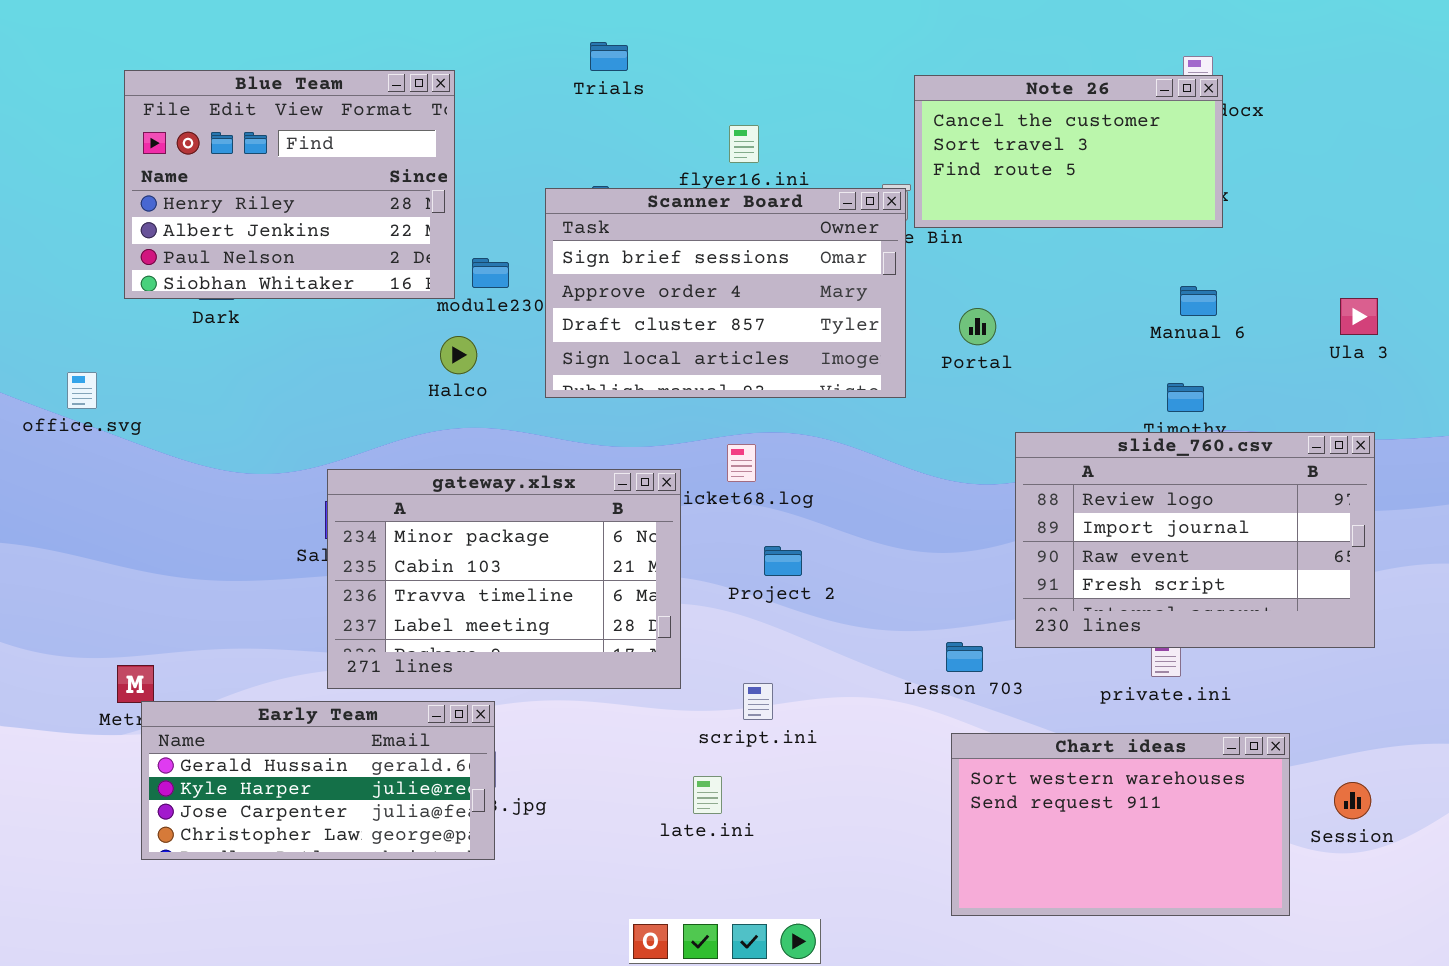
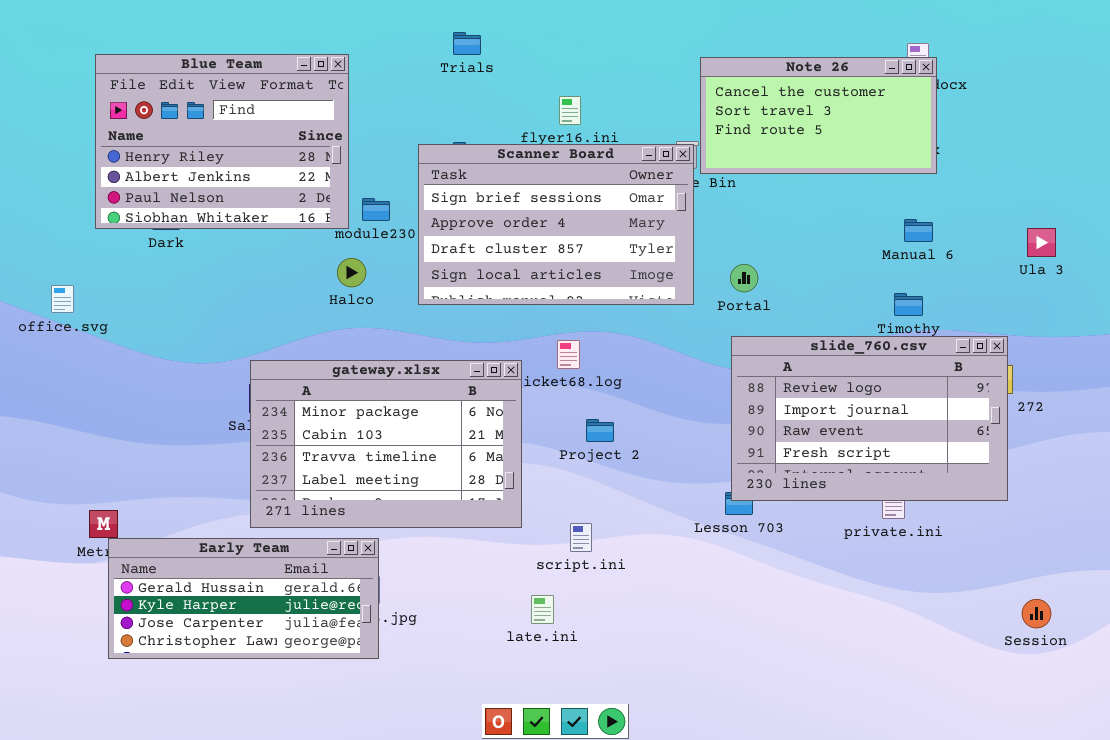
Portal: [959,308,996,345] -> [730,264,758,292], moved
slide_760.csv: [1015,432,1375,648] -> [731,336,1008,501], moved
Chart ideas: [951,733,1290,916] -> none, closed

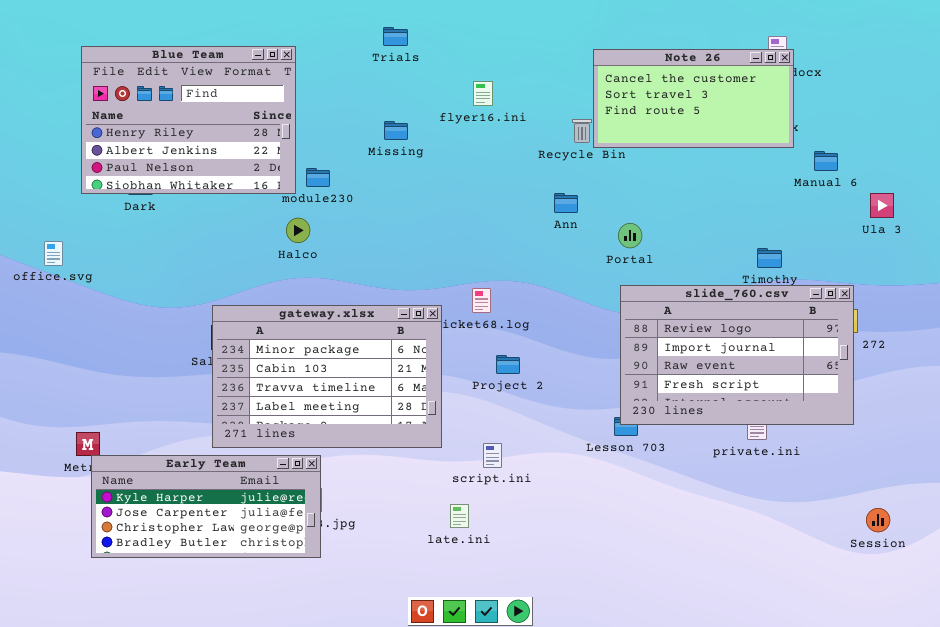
Scanner Board: [418,144,694,305] -> none, closed
Manual 6: [904,219,933,242] -> [814,151,838,171], moved
Early Team: [108,538,379,659] -> [91,455,321,558], scrolled down 1 row

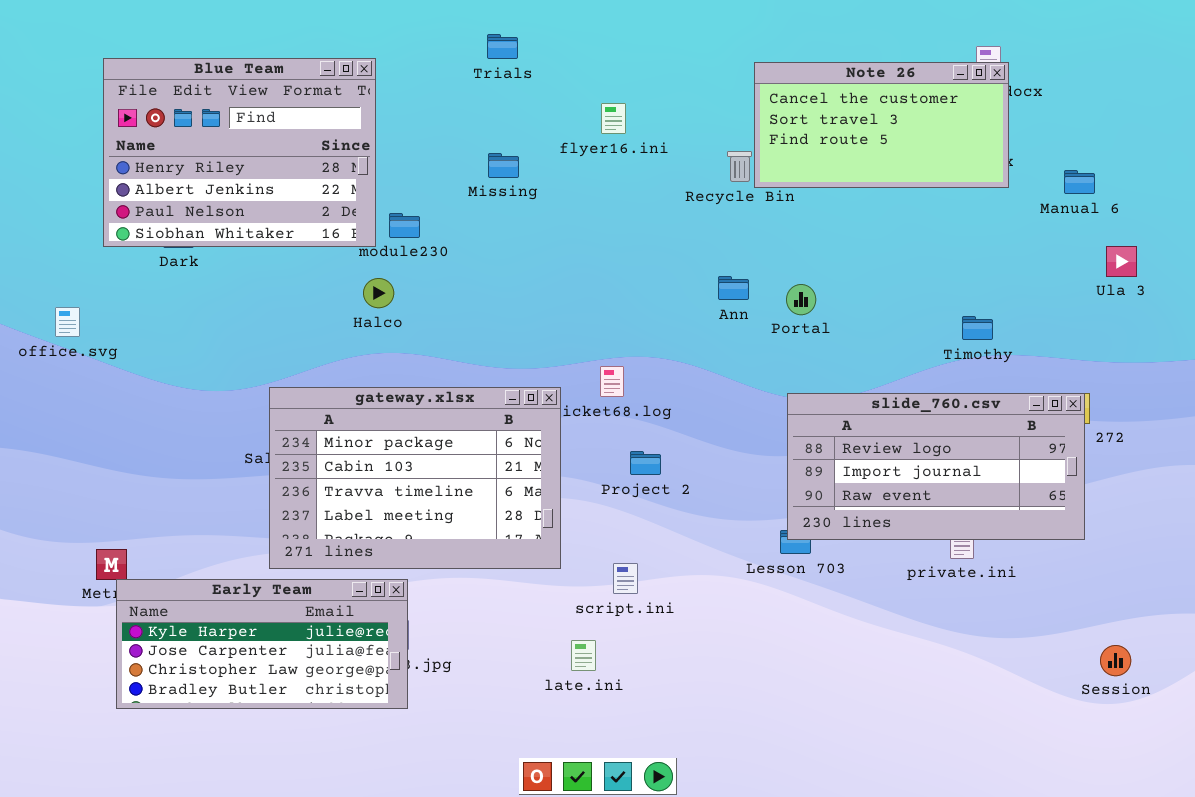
Manual 6: [814,151,838,171] -> [1064,170,1095,194], moved
Ann: [554,193,578,213] -> [718,276,749,300], moved
slide_760.csv: [620,285,854,425] -> [787,393,1085,540], resized

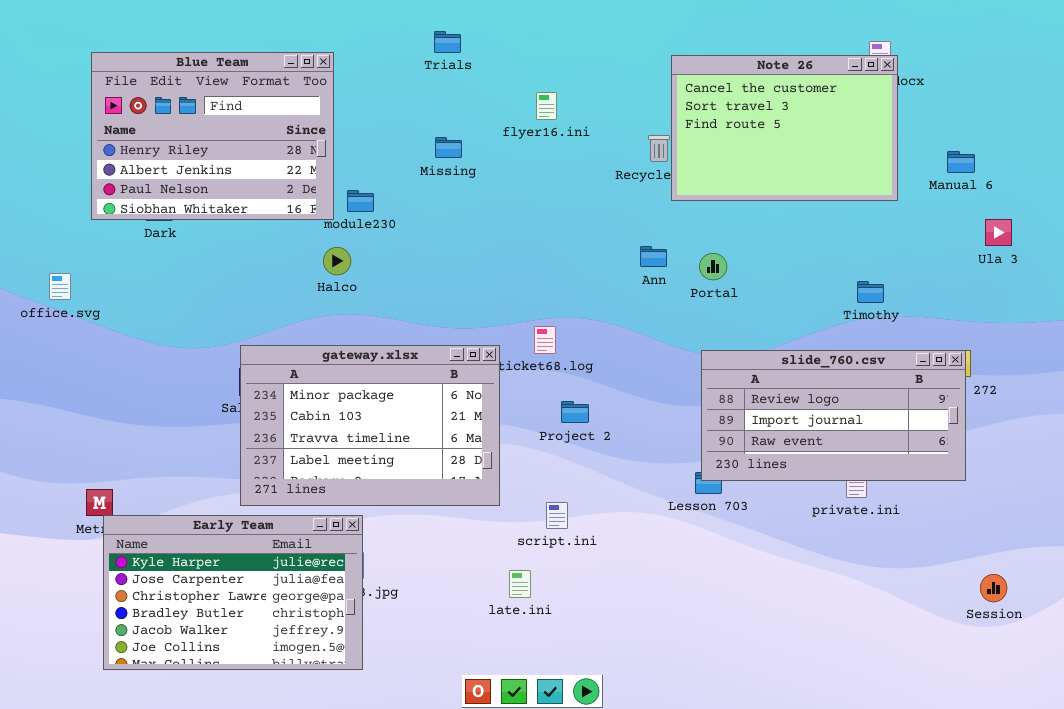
Note 26: [754,62,1009,188] -> [671,55,898,201], resized
Early Team: [116,579,408,709] -> [103,515,363,670], resized

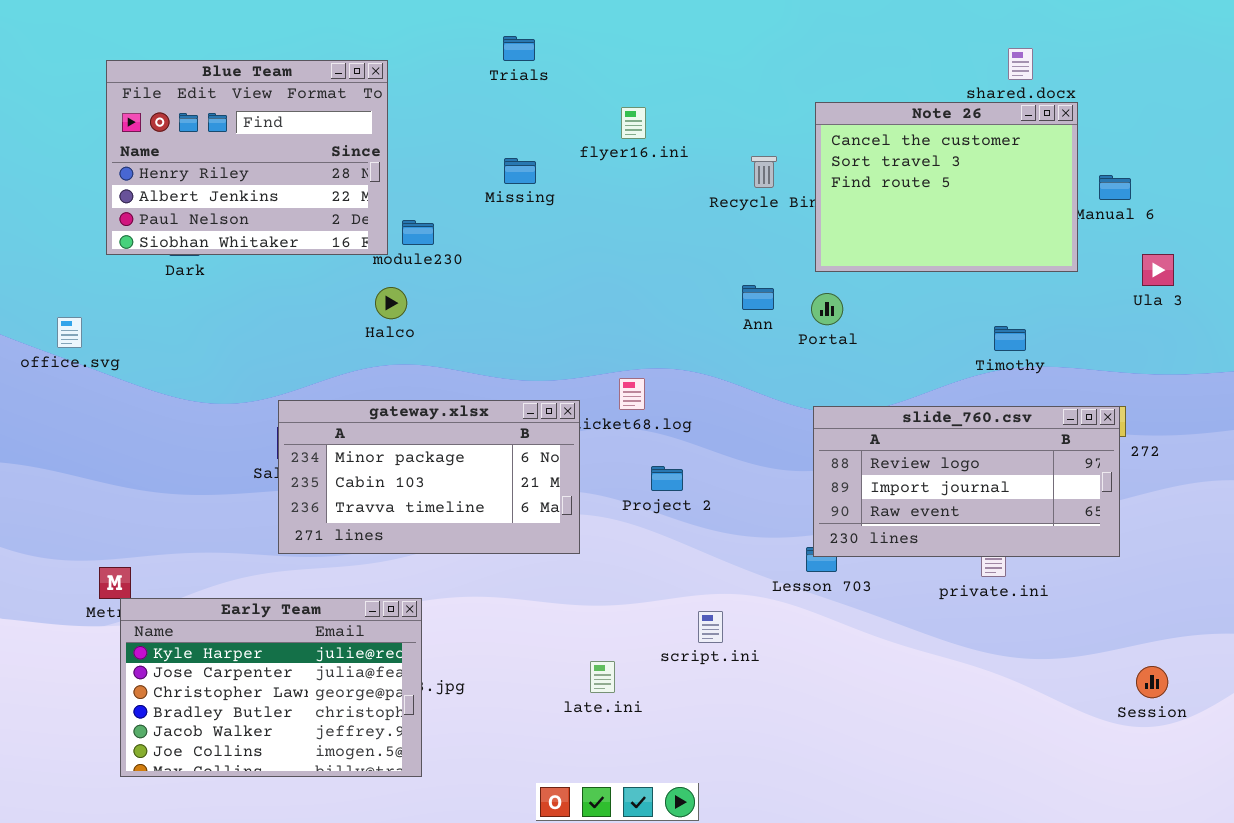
Note 26: [671,55,898,201] -> [815,102,1078,272], moved
gateway.xlsx: [240,345,500,506] -> [278,400,580,554], resized
script.ini: [546,502,568,529] -> [698,611,723,643], moved

